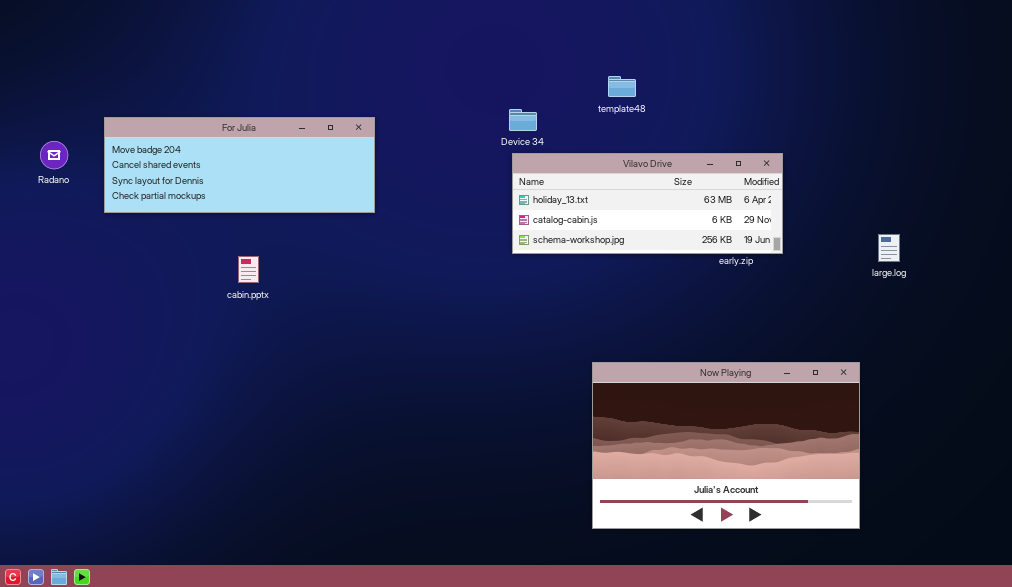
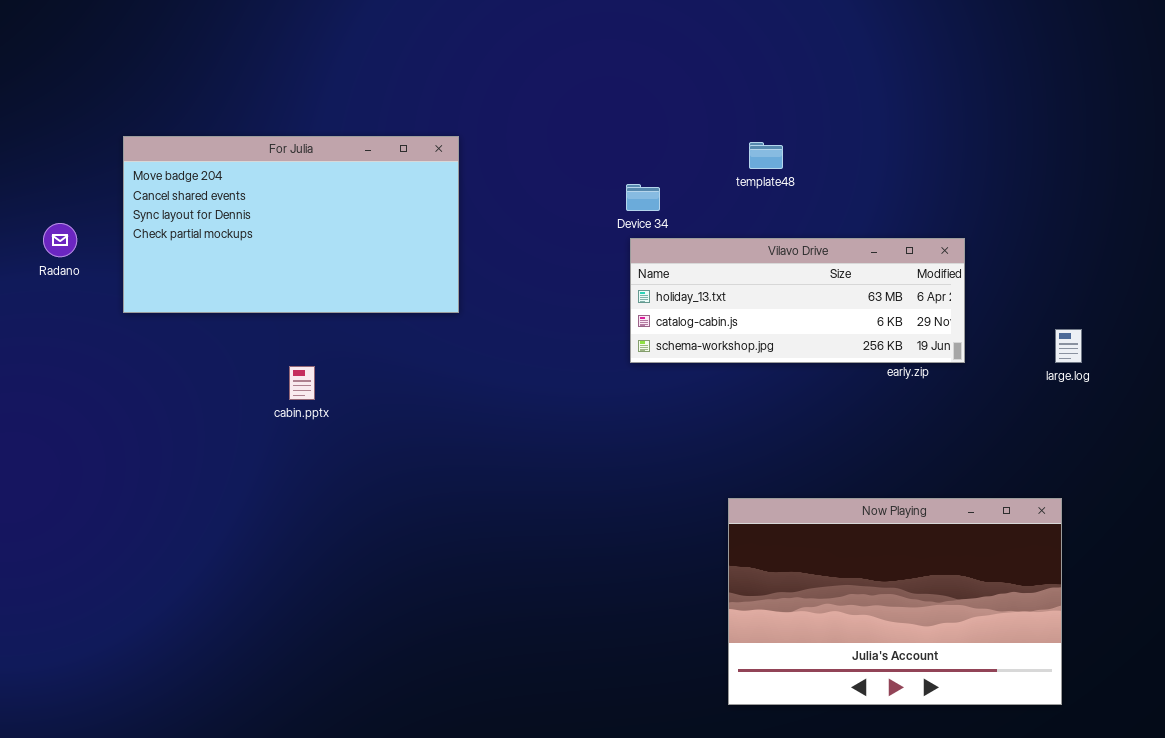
For Julia: [104,117,375,213] -> [123,136,459,313], resized
large.log: [878,234,900,262] -> [1055,329,1082,363], moved

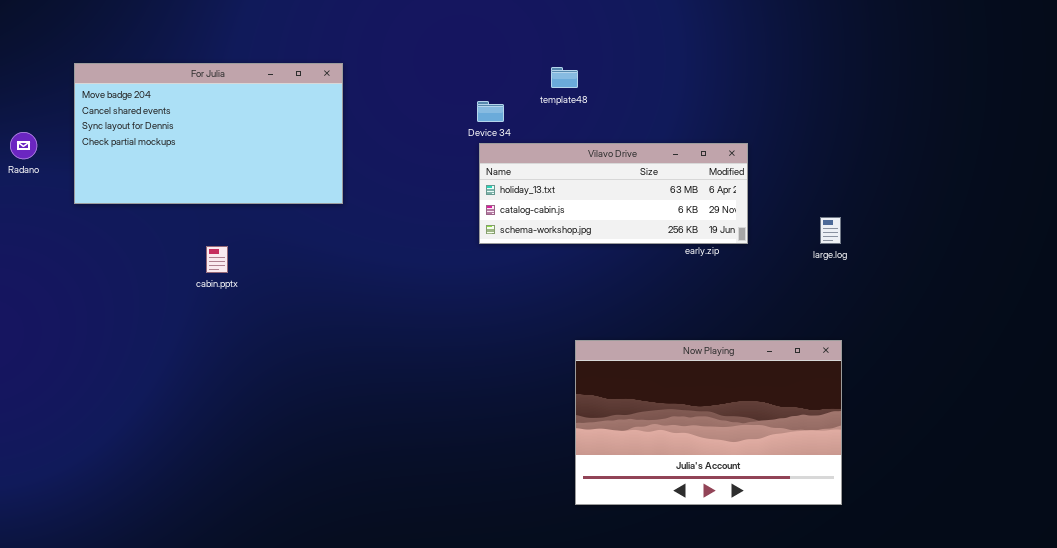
template48: [749,142,783,169] -> [551,67,578,88], moved
Now Playing: [728,498,1062,705] -> [575,340,842,505], moved

